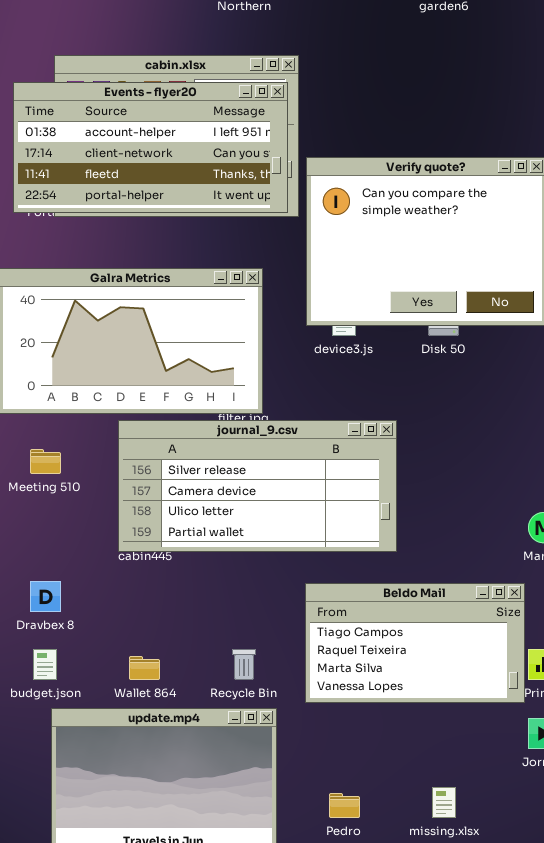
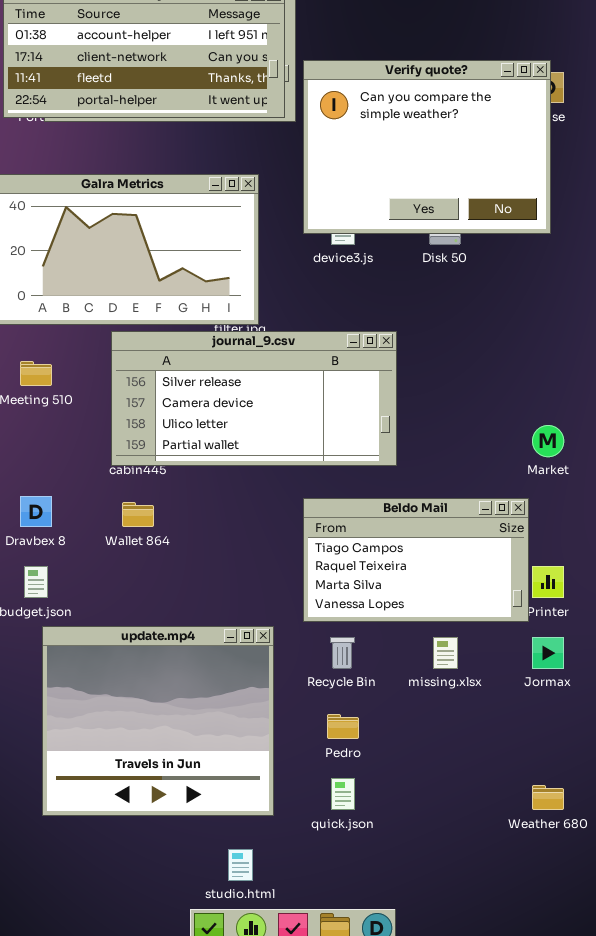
Recycle Bin: [232,649,256,680] -> [330,637,355,669], moved
Wallet 864: [129,656,160,680] -> [122,502,154,527], moved
missing.xlsx: [432,787,456,818] -> [433,637,458,669], moved

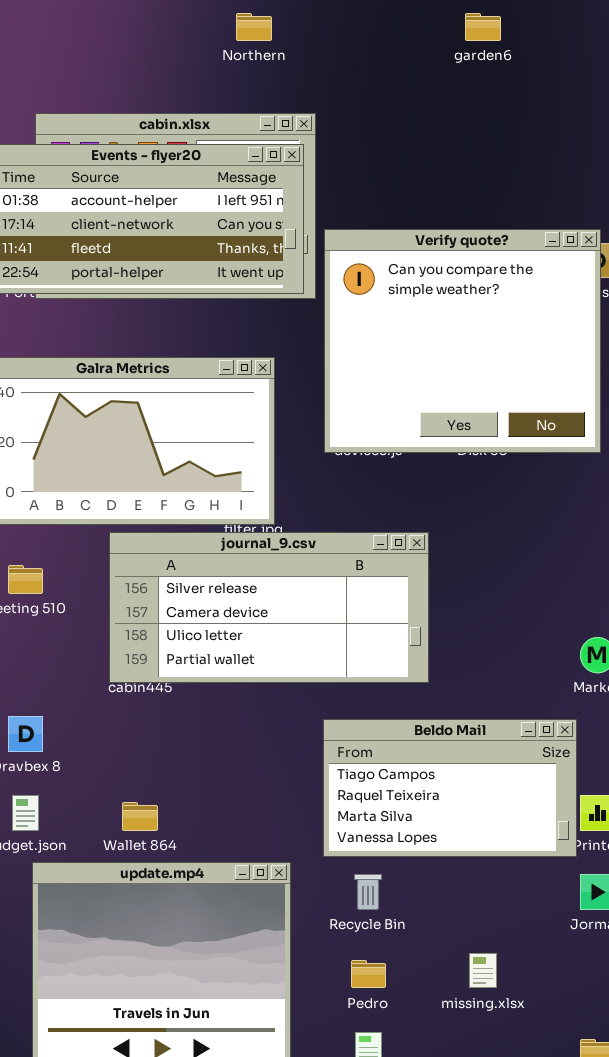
Verify quote?: [303,60,551,234] -> [324,229,601,453], resized
Wallet 864: [122,502,154,527] -> [122,802,158,831], moved
missing.xlsx: [433,637,458,669] -> [469,953,497,988], moved

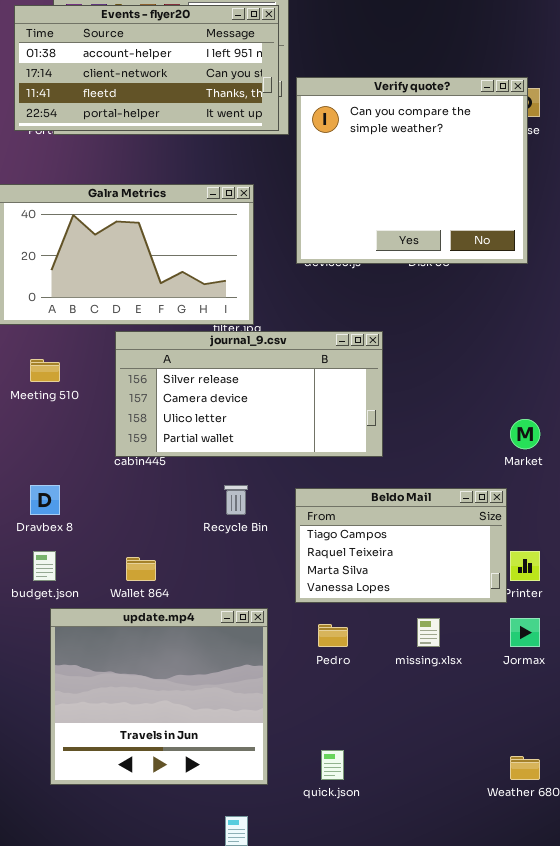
Recycle Bin: [354,874,382,910] -> [224,485,248,515], moved
missing.xlsx: [469,953,497,988] -> [417,618,440,647], moved
Pedro: [351,960,386,988] -> [318,624,348,647], moved

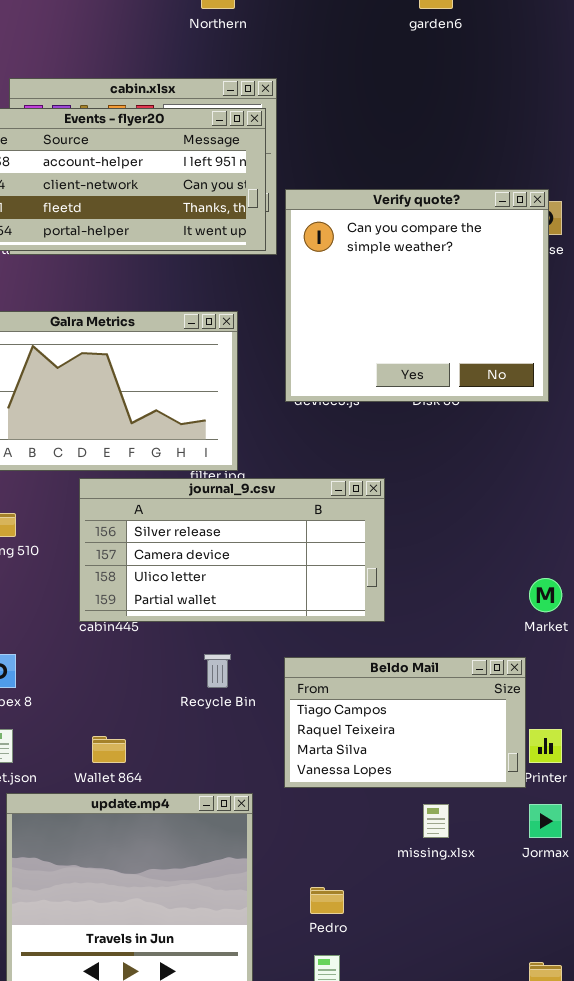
Pedro: [318,624,348,647] -> [310,887,344,914], moved

